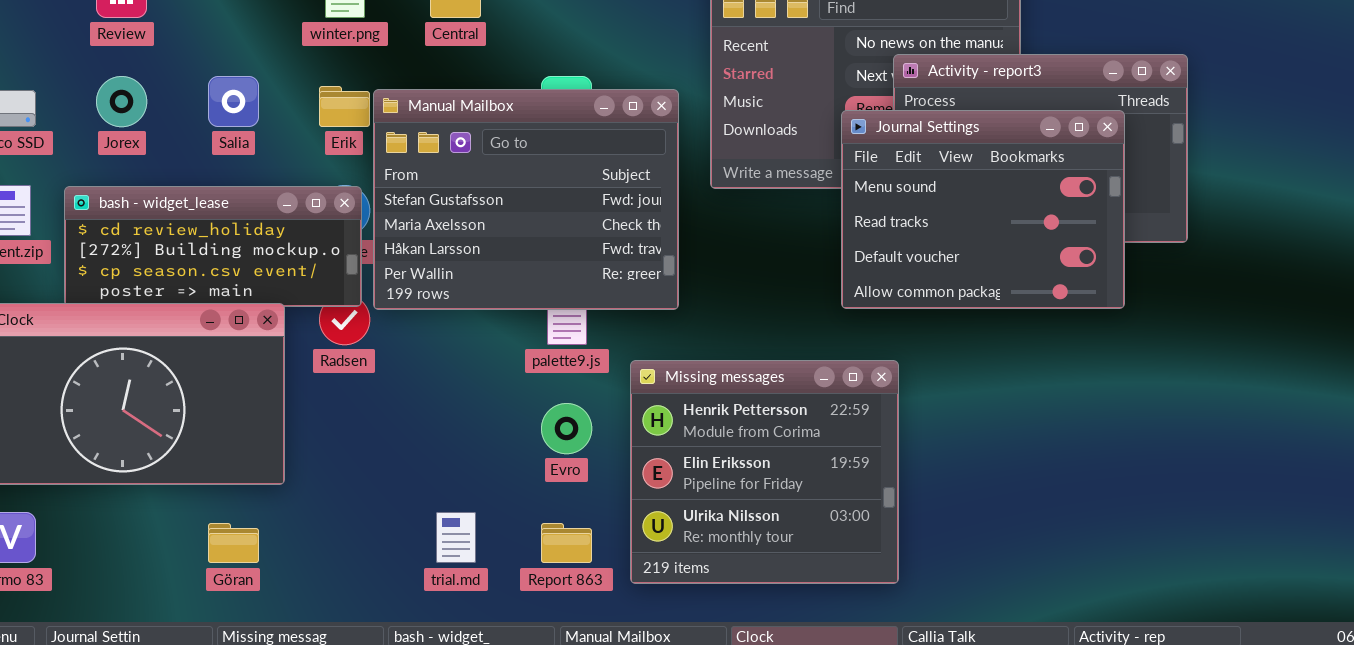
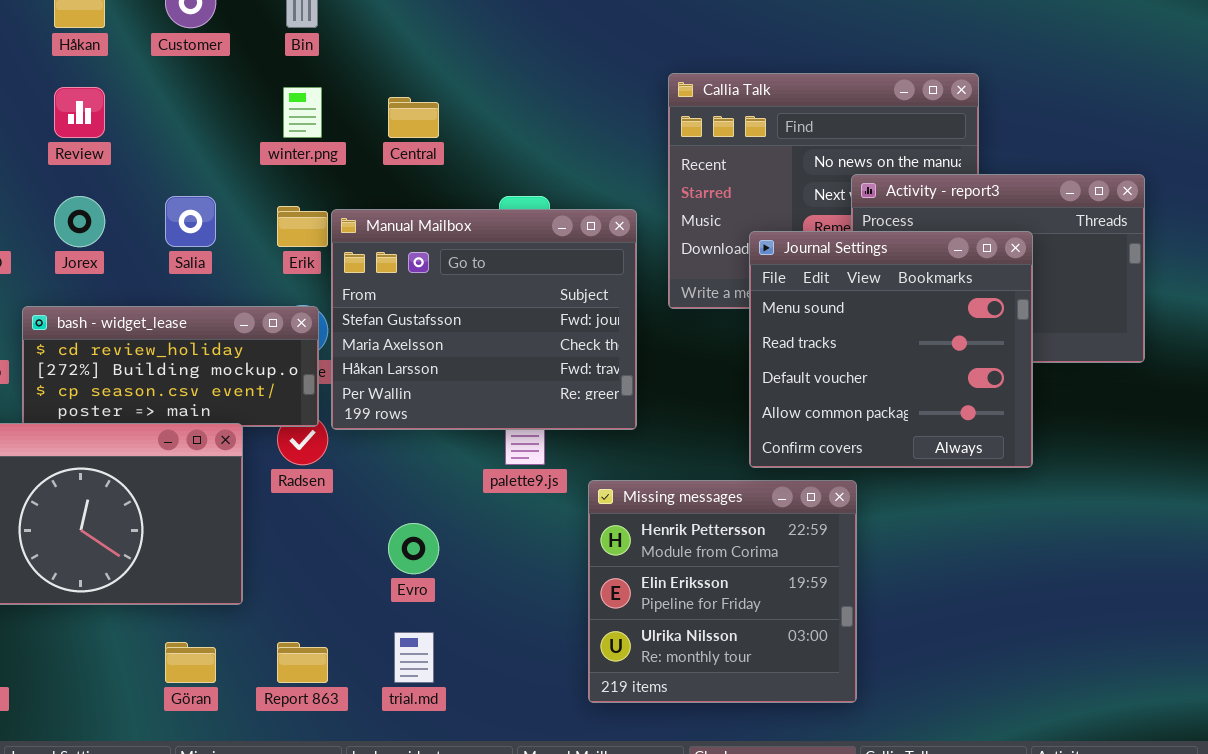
Journal Settings: [841,110,1125,309] -> [749,231,1033,468], moved, resized
Evro: [541,403,592,454] -> [388,523,439,574], moved
Report 863: [541,523,592,563] -> [277,642,328,683], moved

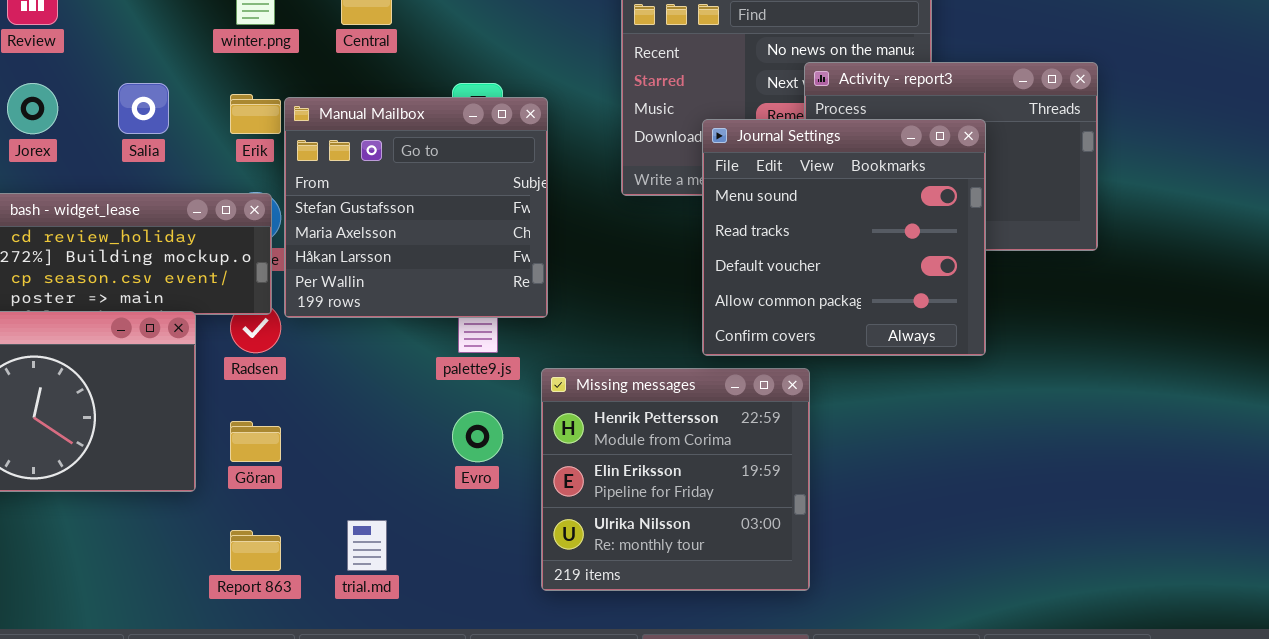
Manual Mailbox: [331,209,637,430] -> [284,97,548,318], resized
Evro: [388,523,439,574] -> [452,411,503,462], moved
Göran: [165,642,216,683] -> [230,421,281,462], moved

